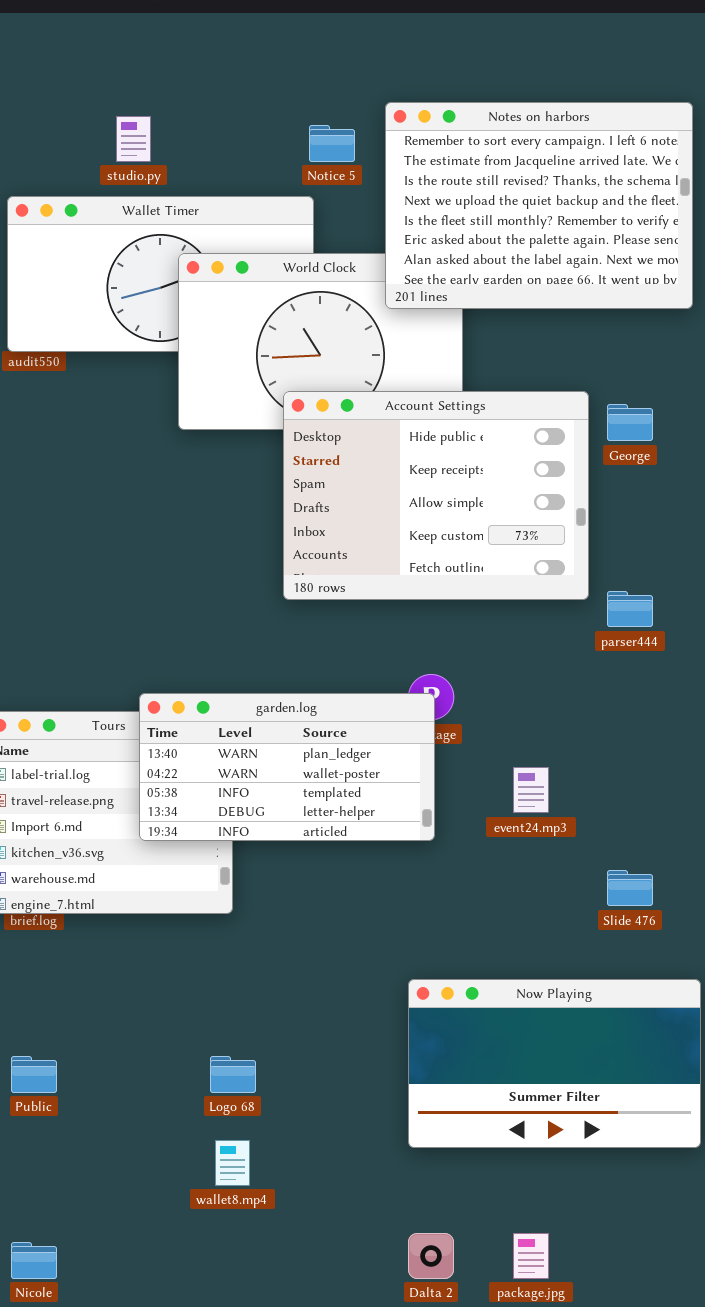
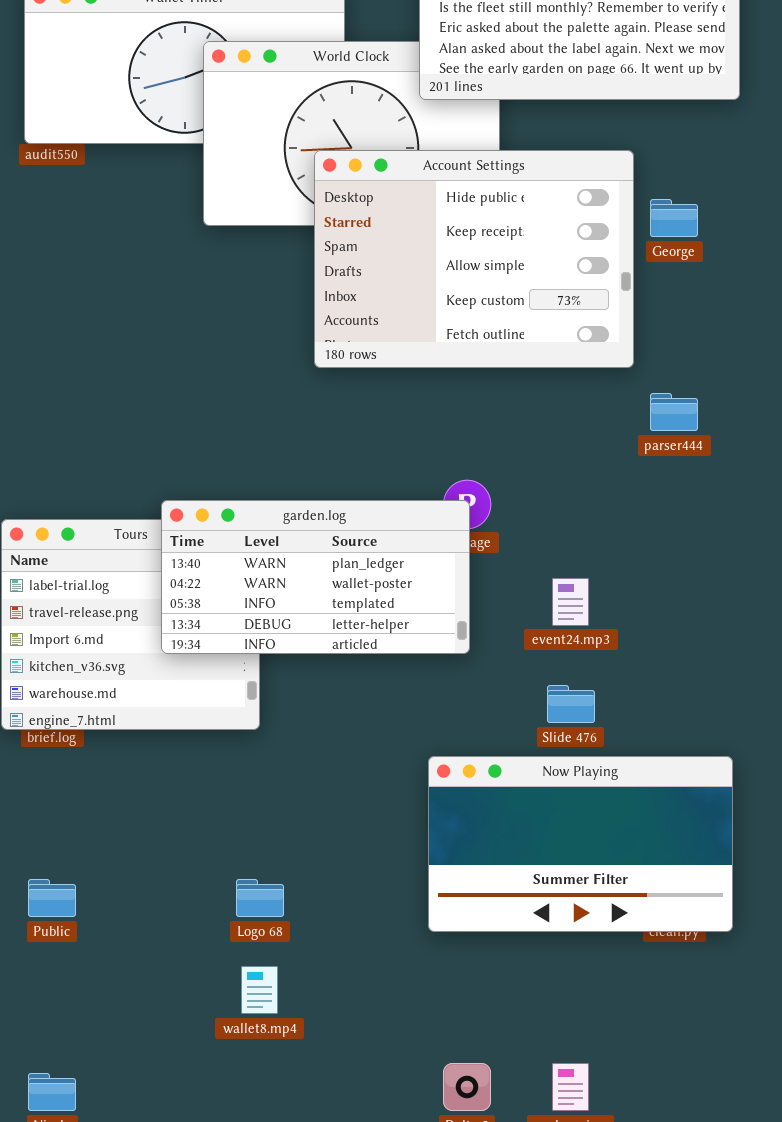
Account Settings: [283,391,589,600] -> [314,150,634,368], moved
Slide 476: [607,870,653,906] -> [547,685,595,723], moved
Now Playing: [408,979,701,1148] -> [428,756,733,932], moved

